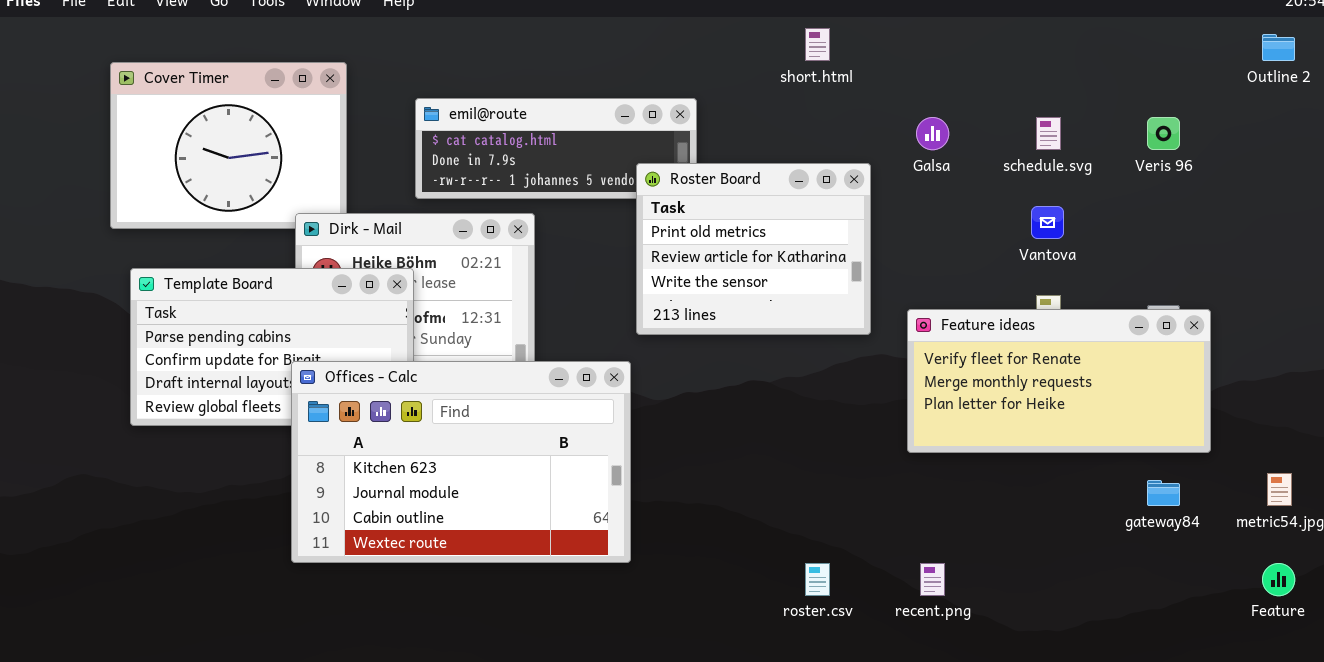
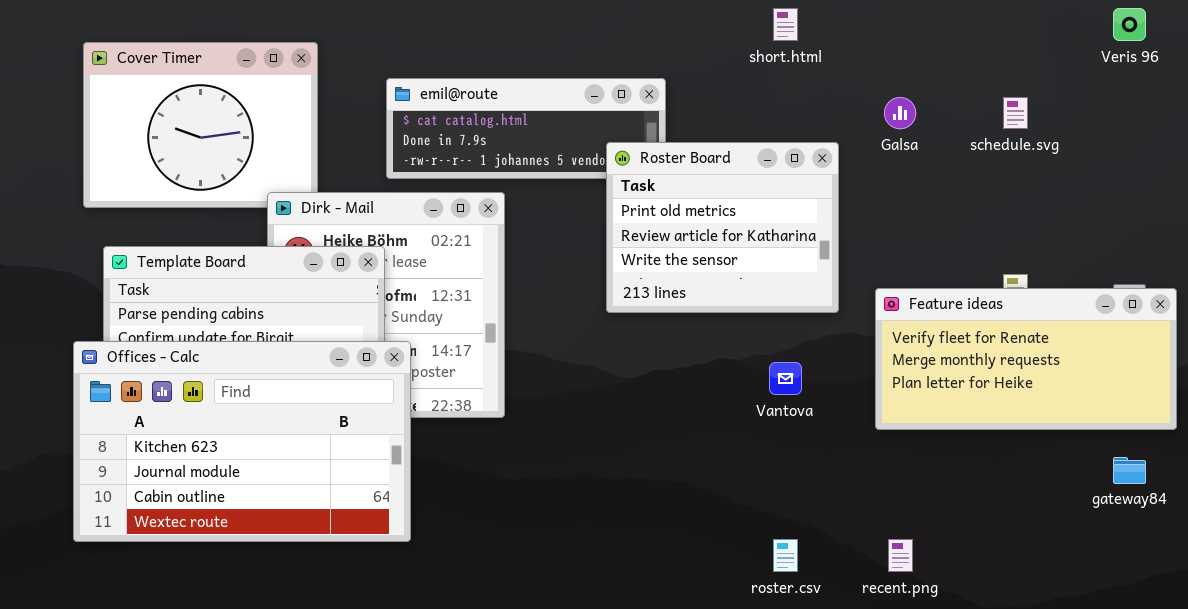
Veris 96: [1147,117,1180,150] -> [1113,8,1146,41], moved
Vantova: [1031,206,1064,239] -> [769,362,802,395], moved
Offices - Calc: [291,361,631,563] -> [73,341,411,542], moved

